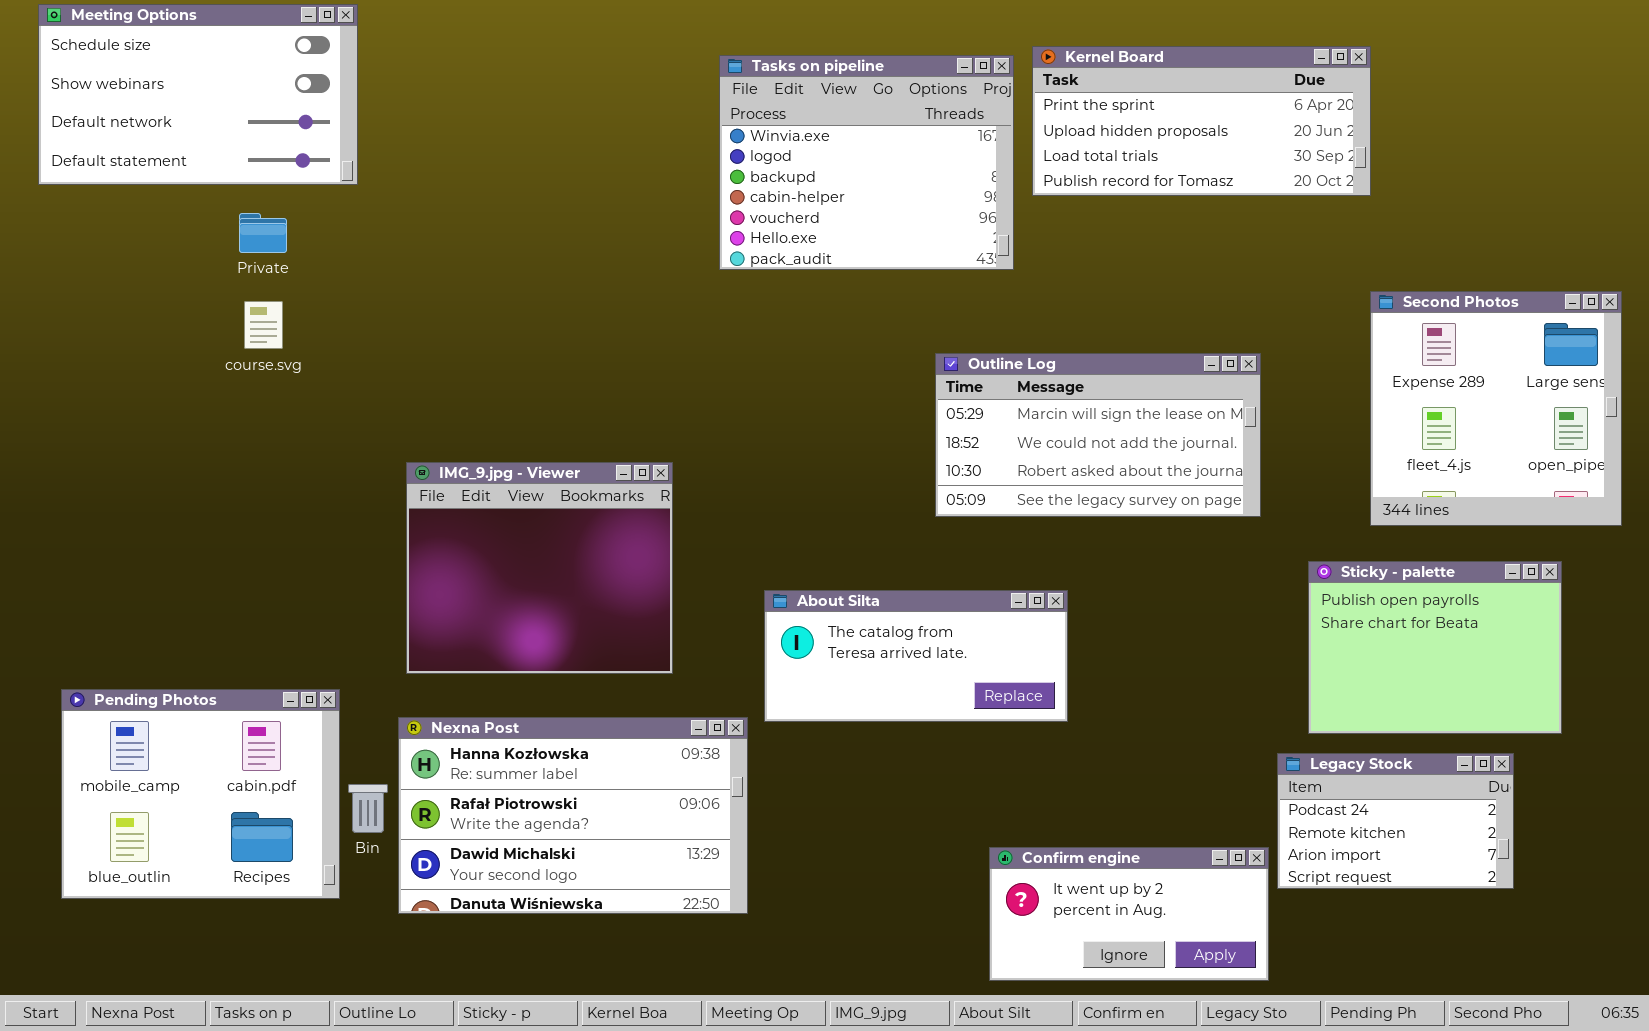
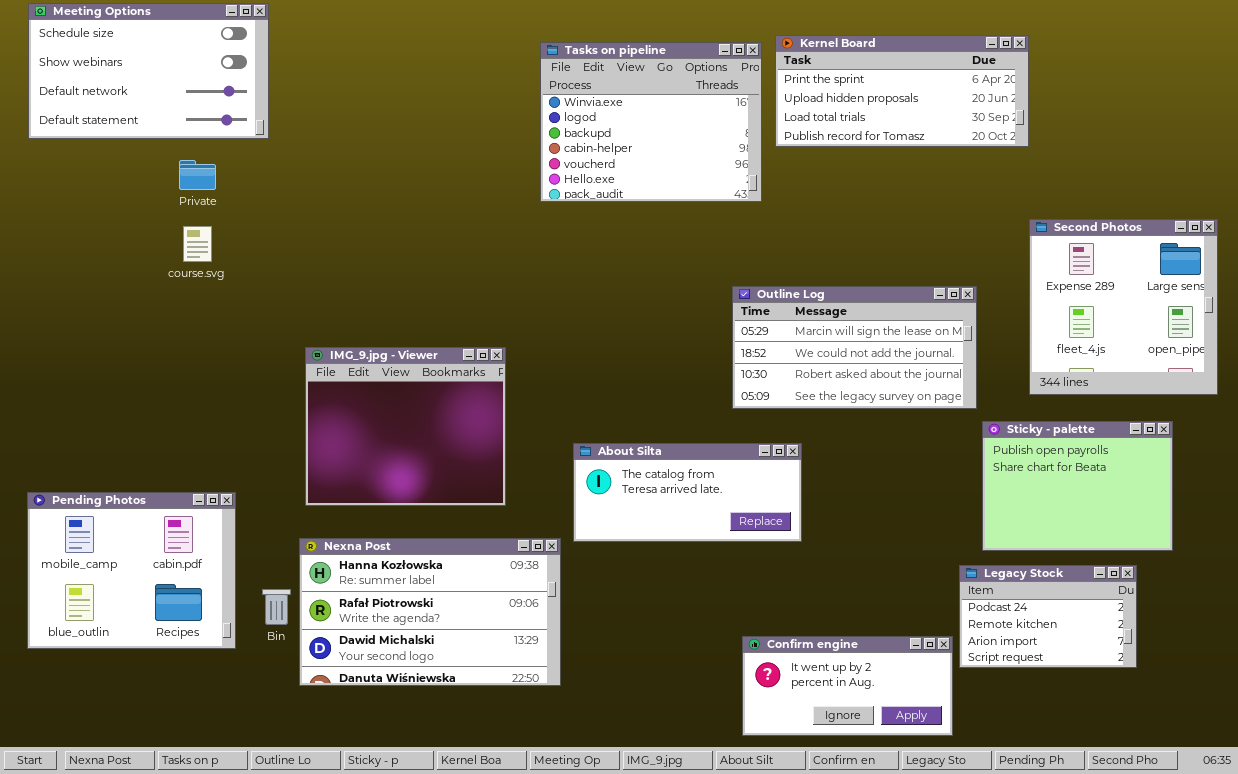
Outline Log: [935,353,1261,517] -> [732,286,977,409], moved
Pending Photos: [61,689,340,899] -> [27,492,236,649], moved

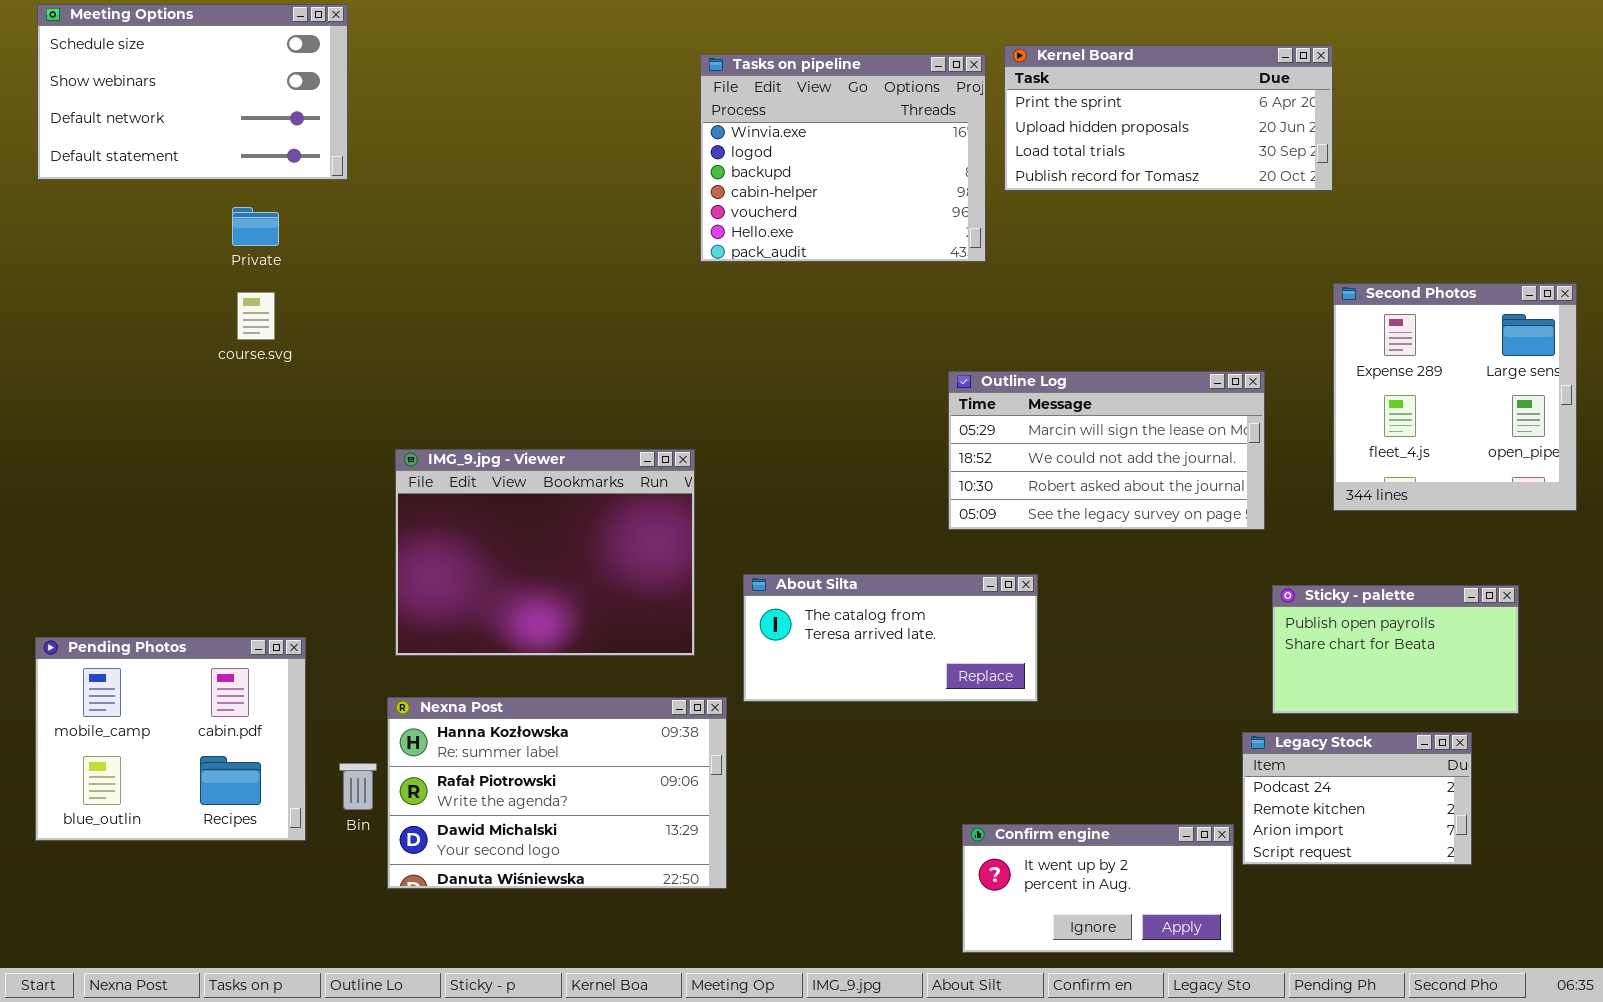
IMG_9.jpg - Viewer: [305,347,506,506] -> [395,449,695,656], resized
Sticky - palette: [982,421,1173,551] -> [1272,585,1519,714], resized

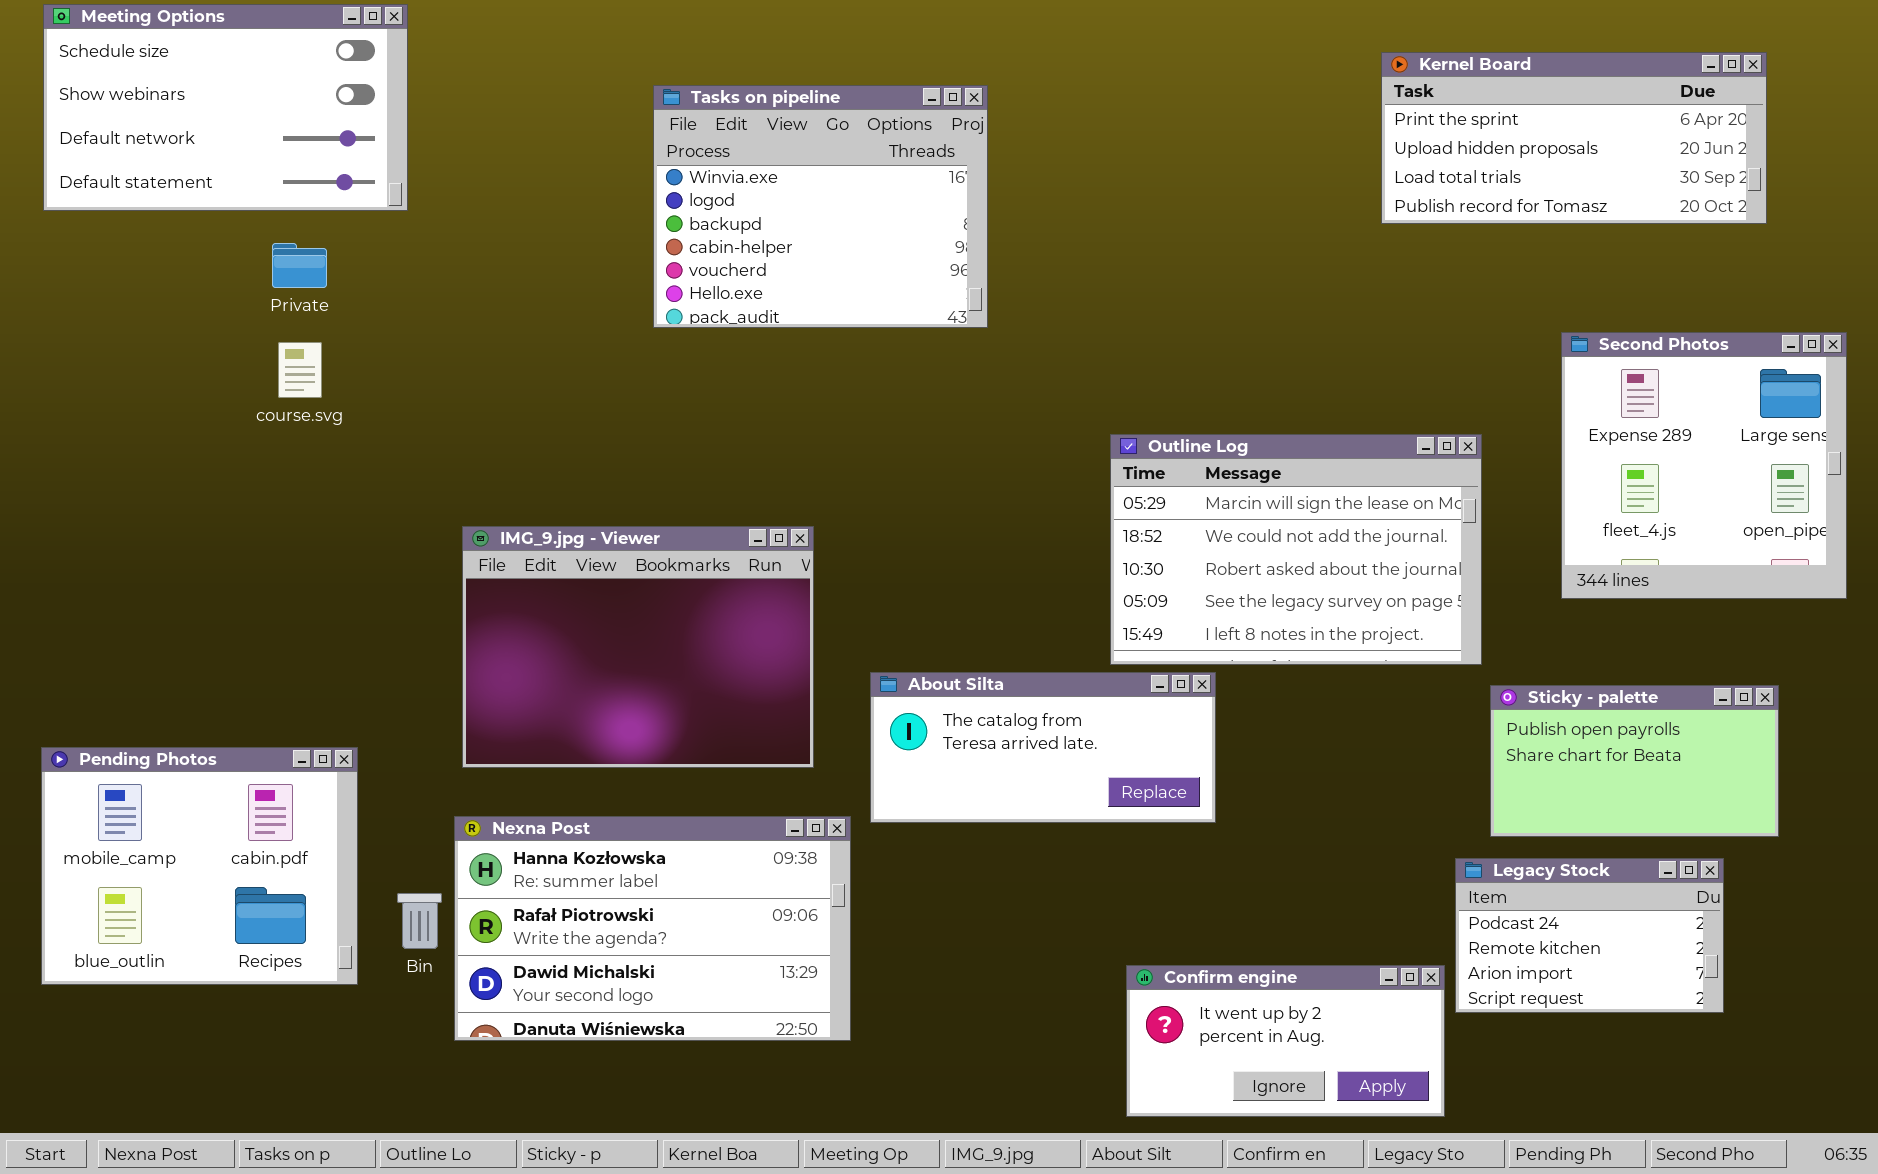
Kernel Board: [1004,45,1333,191] -> [1381,52,1767,224], moved
Tasks on pipeline: [700,54,986,262] -> [653,85,988,328], moved
Outline Log: [948,371,1265,530] -> [1110,434,1482,665], resized

